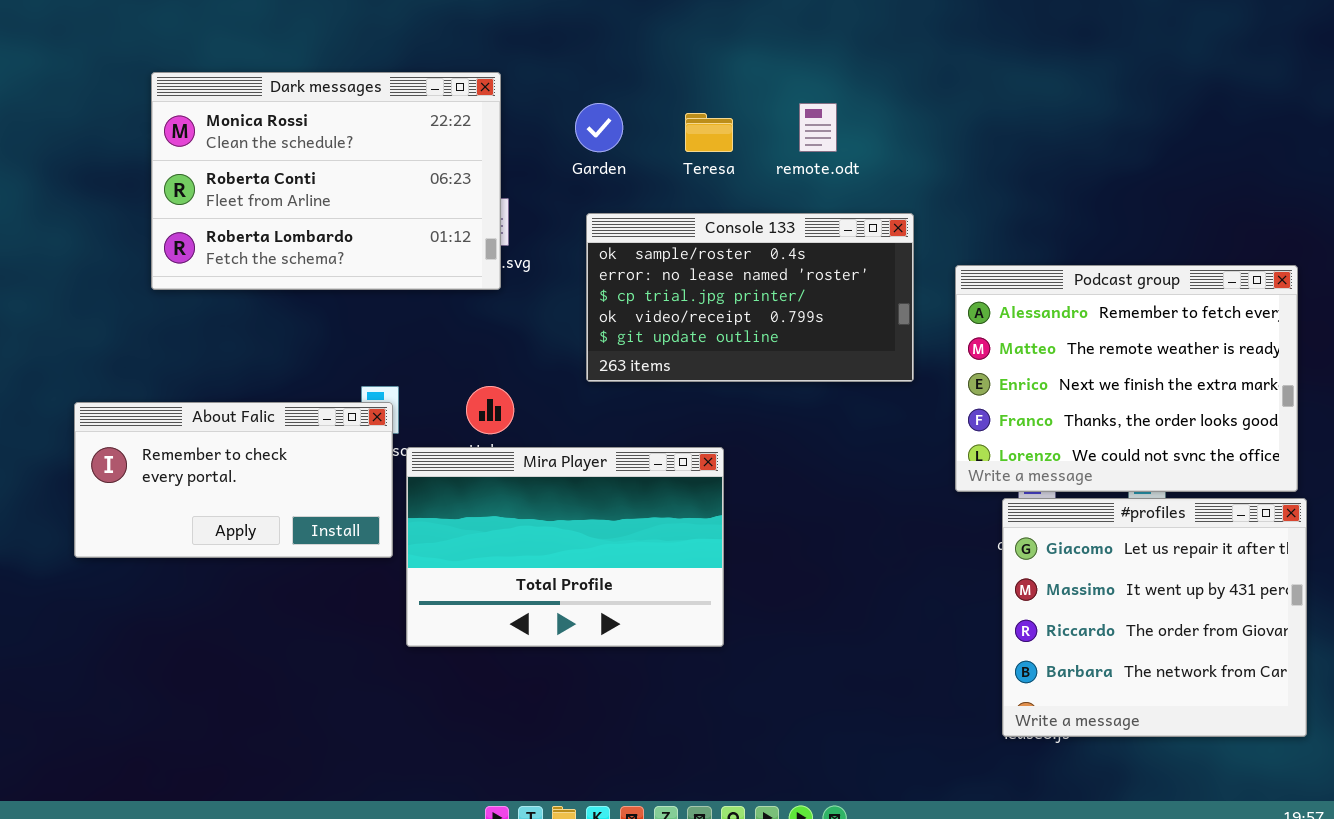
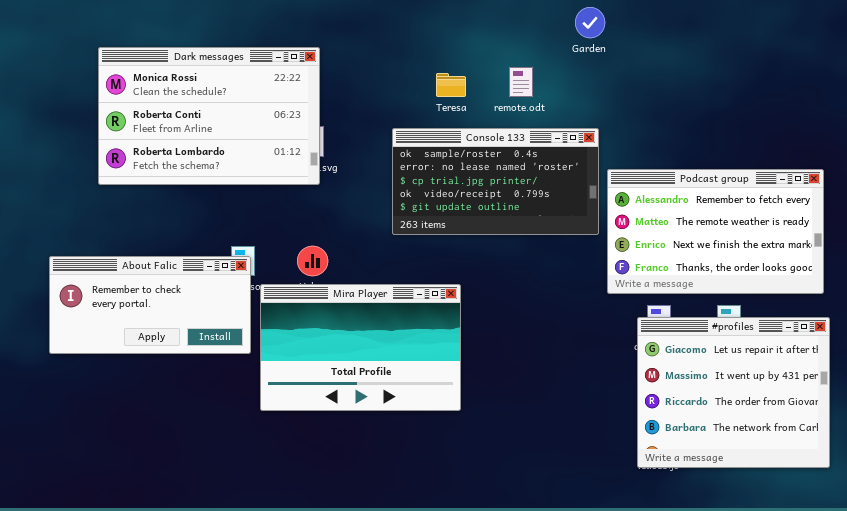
Garden: [575,103,623,152] -> [575,7,605,38], moved
Console 133: [586,213,914,382] -> [392,128,599,235], moved
Podcast group: [955,265,1298,492] -> [607,169,824,294], resized

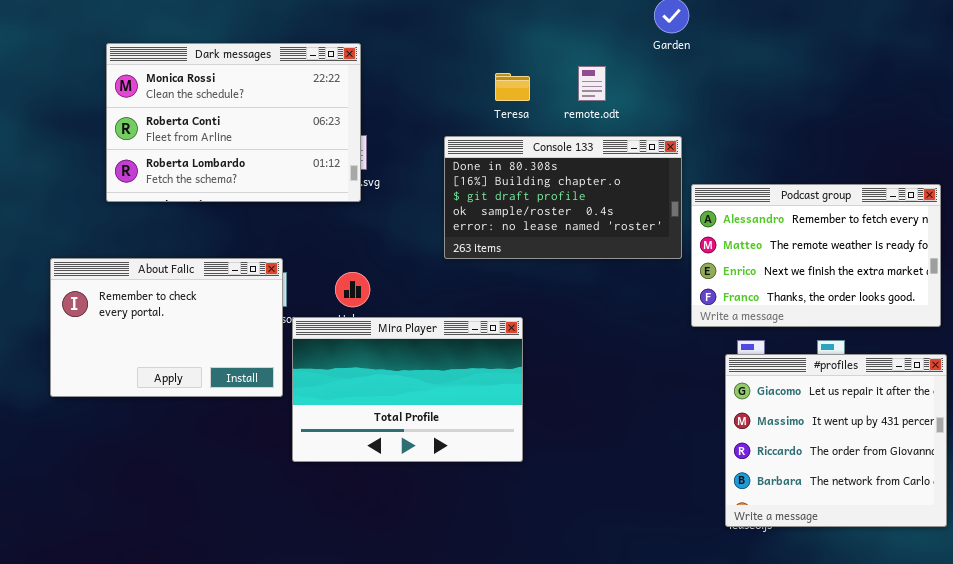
Console 133: [392,128,599,235] -> [444,136,682,259], scrolled up 3 rows
About Falic: [49,256,251,354] -> [50,258,283,397], resized

